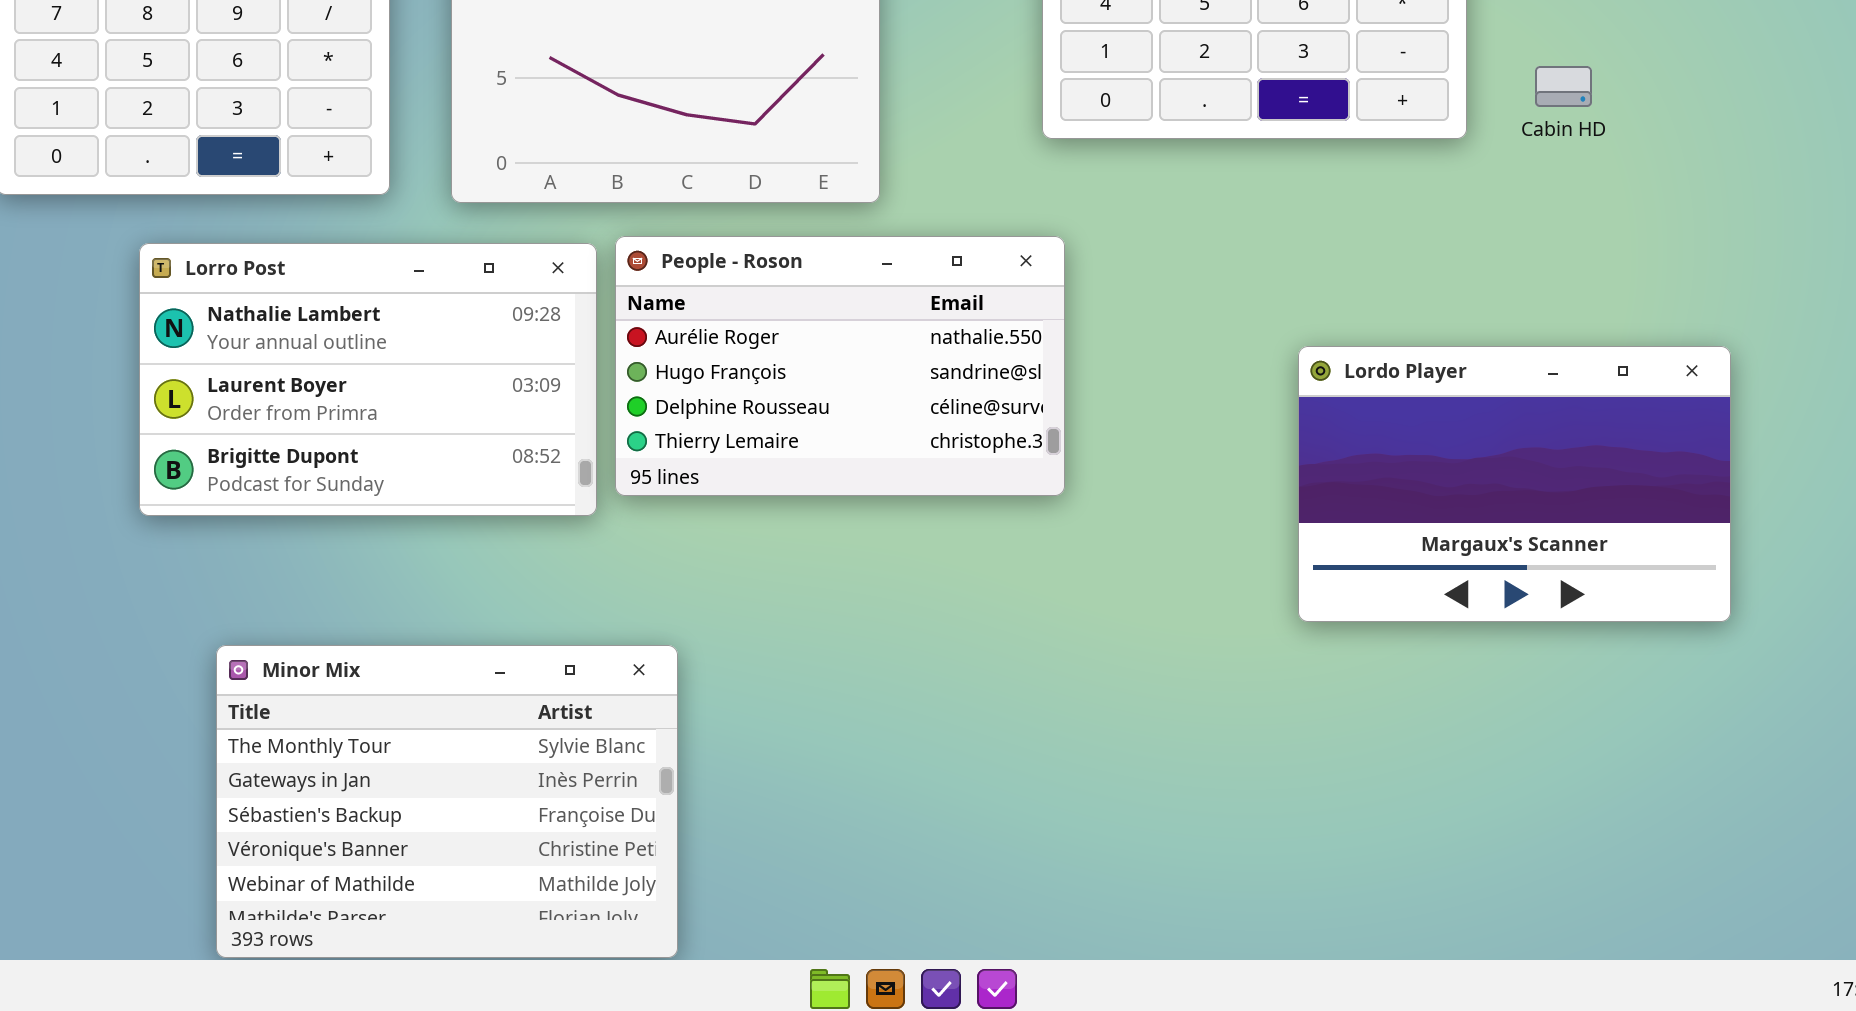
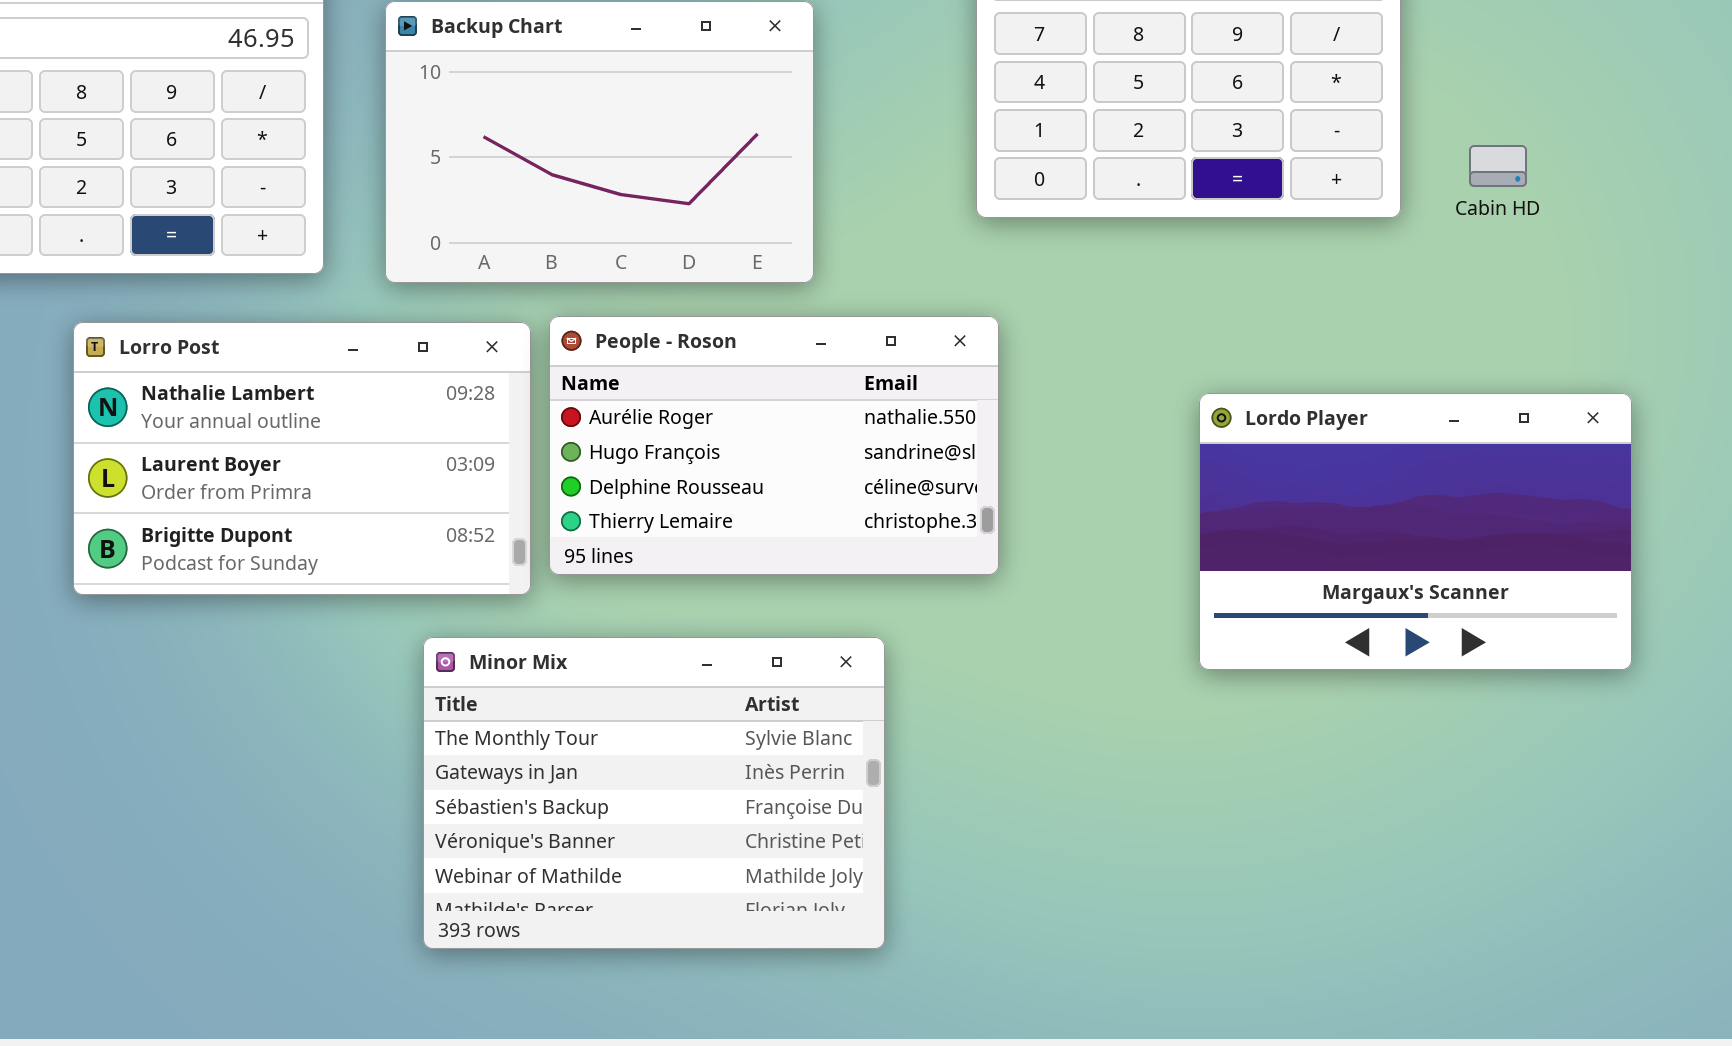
Lordo Player: [1298,346,1731,622] -> [1199,393,1632,670], moved
Minor Mix: [216,645,678,958] -> [423,637,885,949], moved

